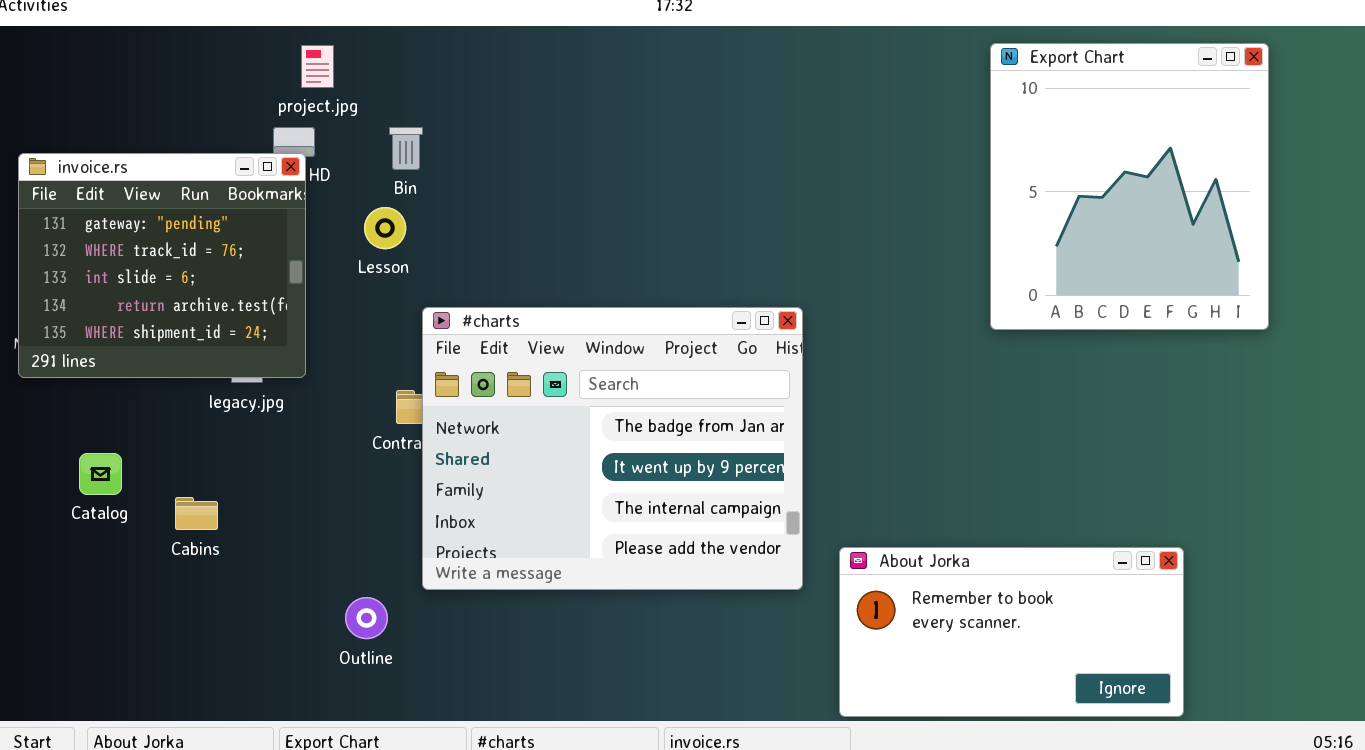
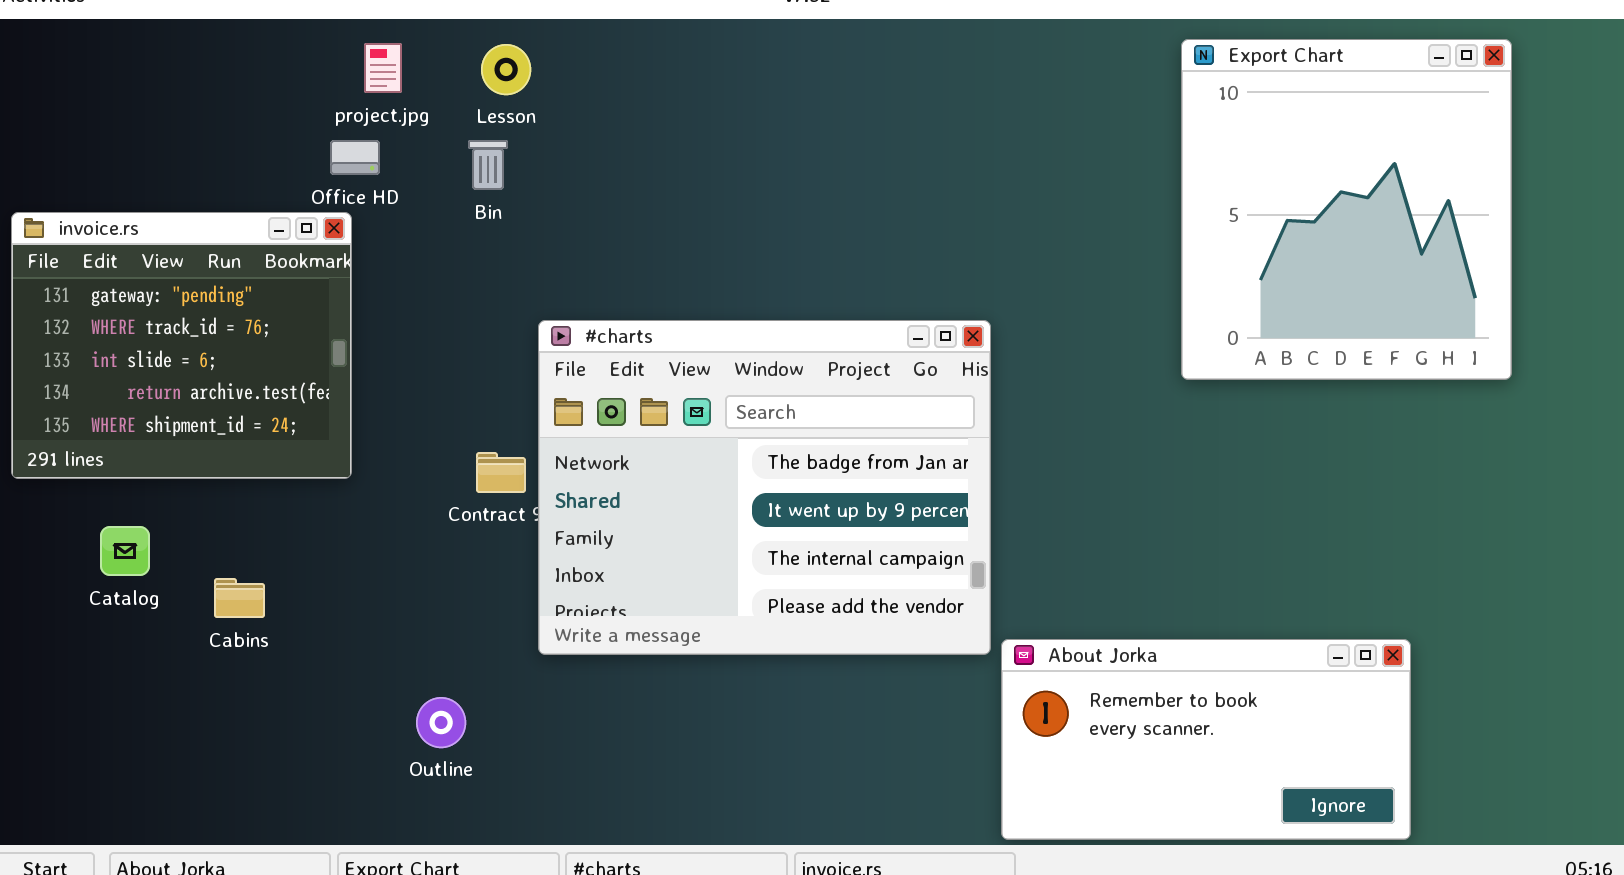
invoice.rs: [18,153,306,378] -> [11,212,352,479], moved
Lesson: [364,207,406,249] -> [481,44,531,95], moved
#charts: [422,307,803,590] -> [538,320,991,655], moved

